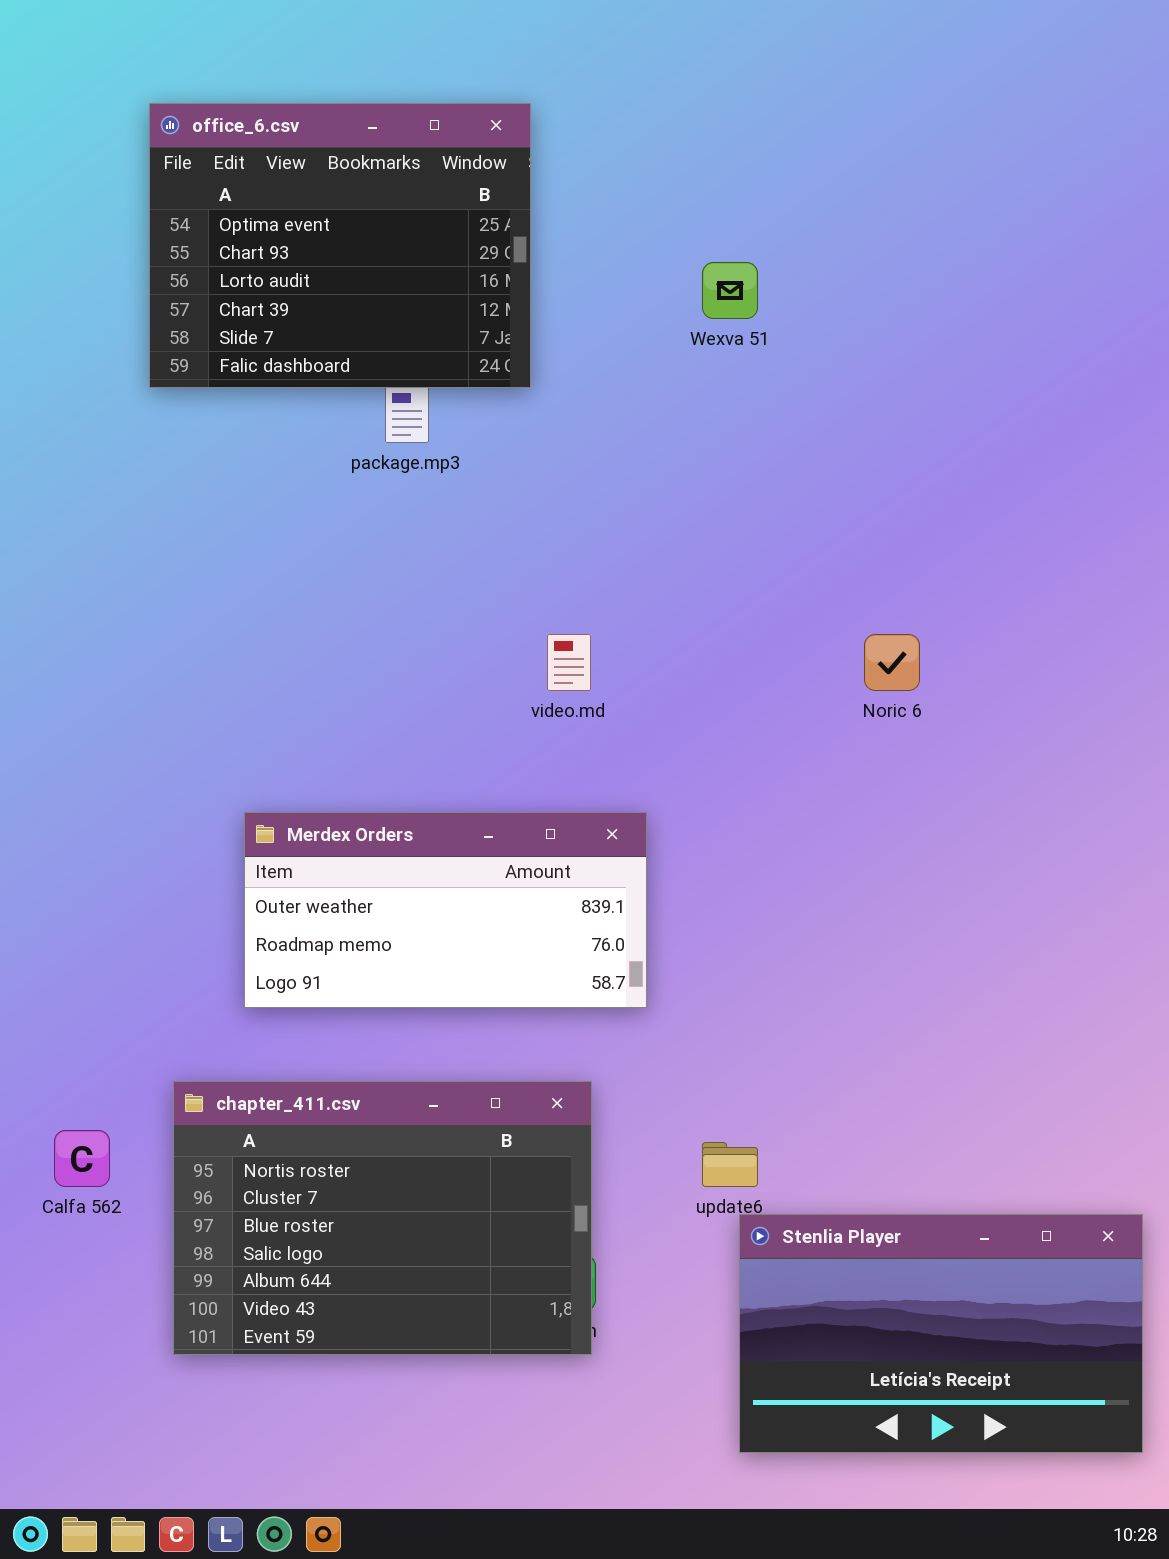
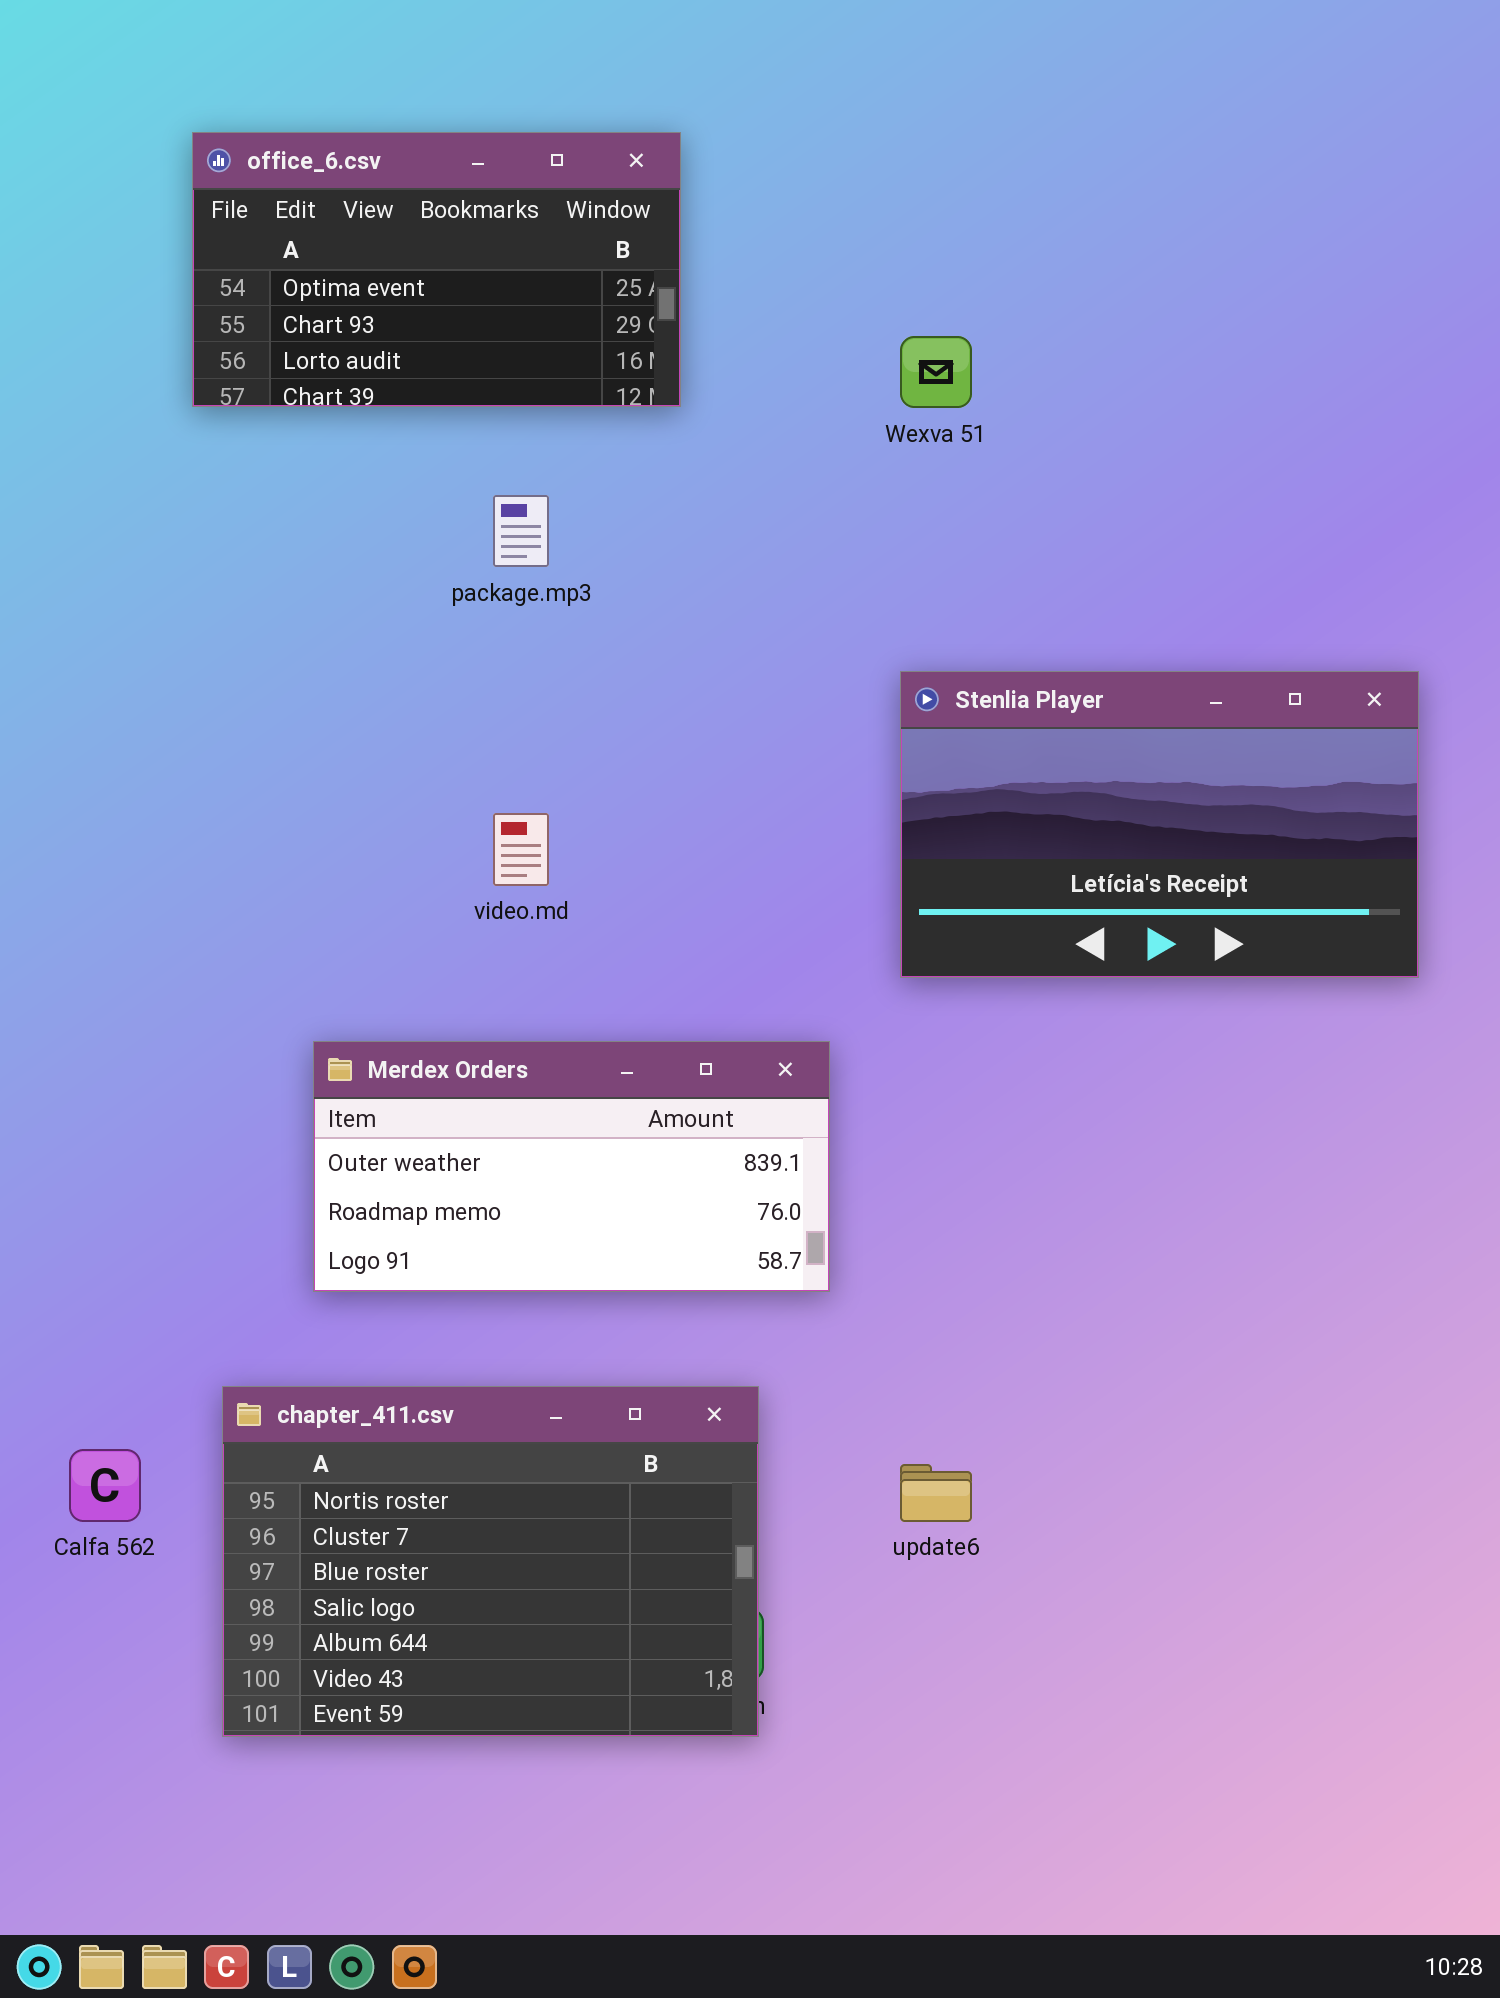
office_6.csv: [149,103,531,388] -> [192,132,681,407], resized
video.md: [547,634,591,691] -> [493,813,549,886], moved
Stenlia Player: [739,1214,1143,1453] -> [900,671,1419,978], moved

